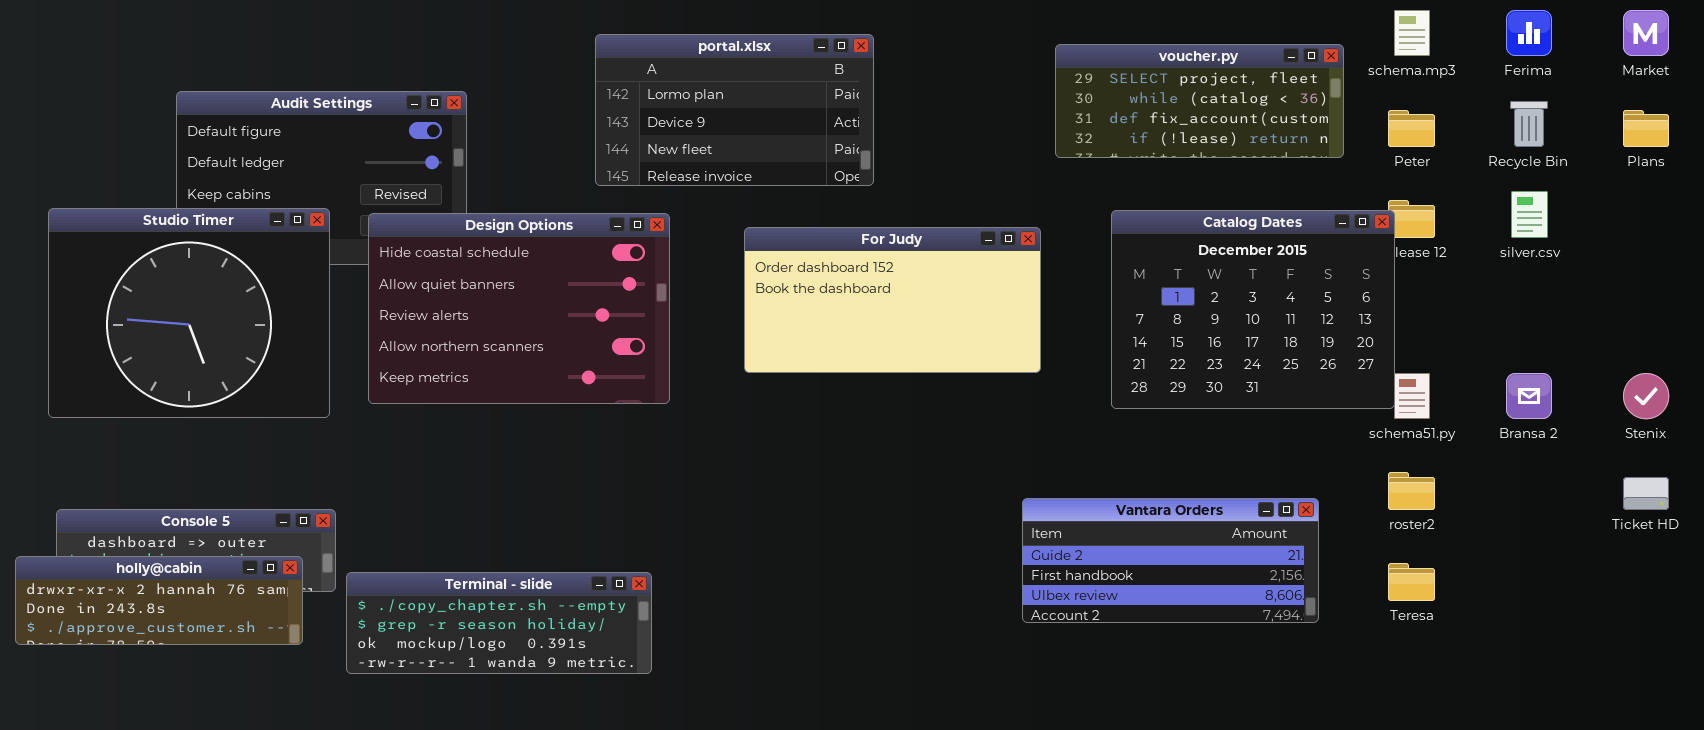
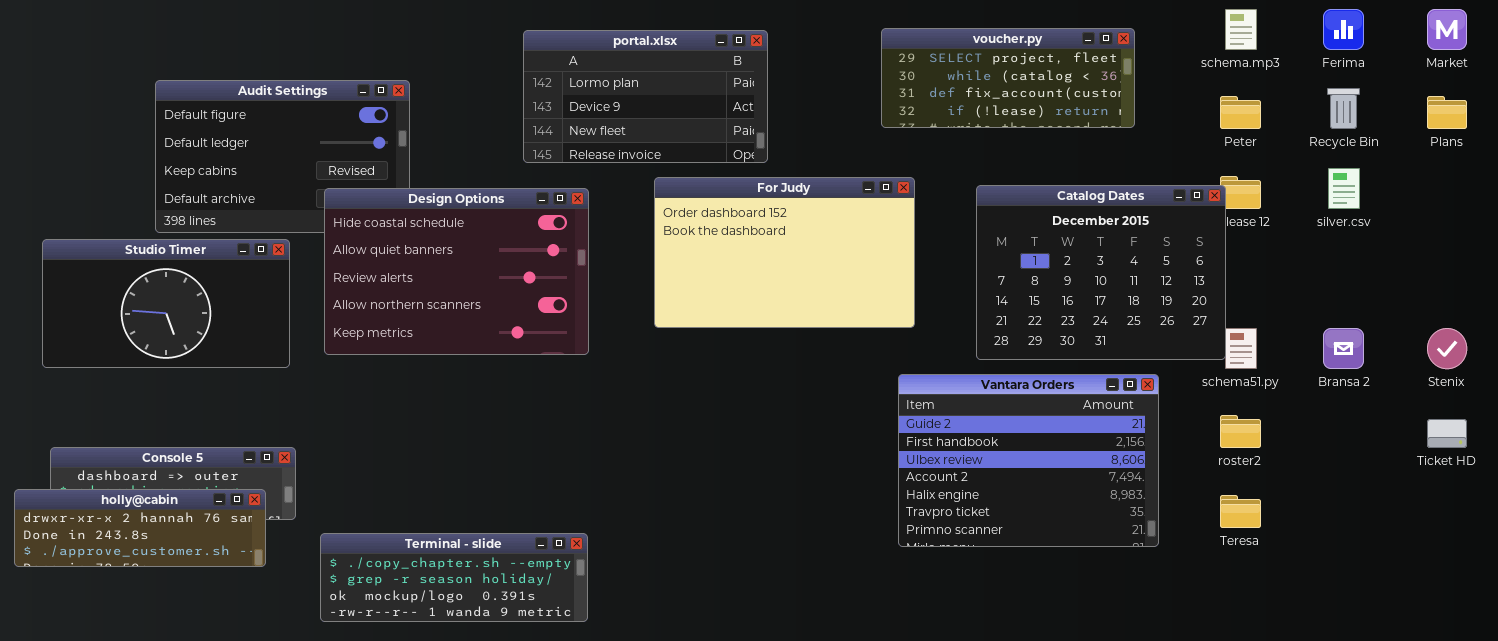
voucher.py: [1055,44,1344,158] -> [881,28,1135,128], moved
Studio Timer: [48,208,330,418] -> [42,239,290,368], resized
For Judy: [744,227,1041,373] -> [654,177,915,328], resized
Vantara Orders: [1022,498,1319,623] -> [898,374,1159,547], resized
Terminal - slide: [346,572,652,674] -> [320,533,588,622], moved

